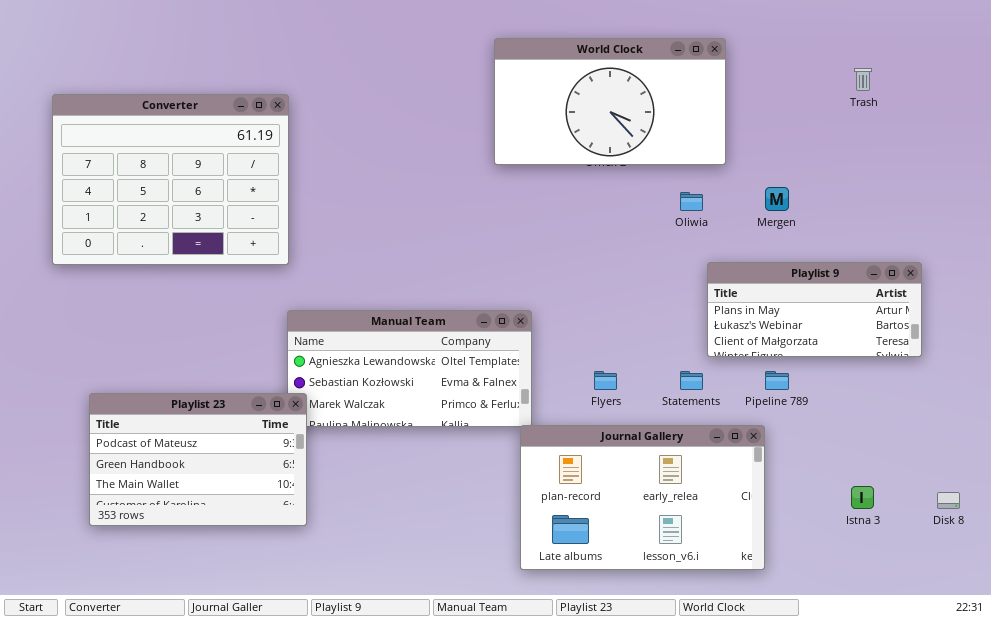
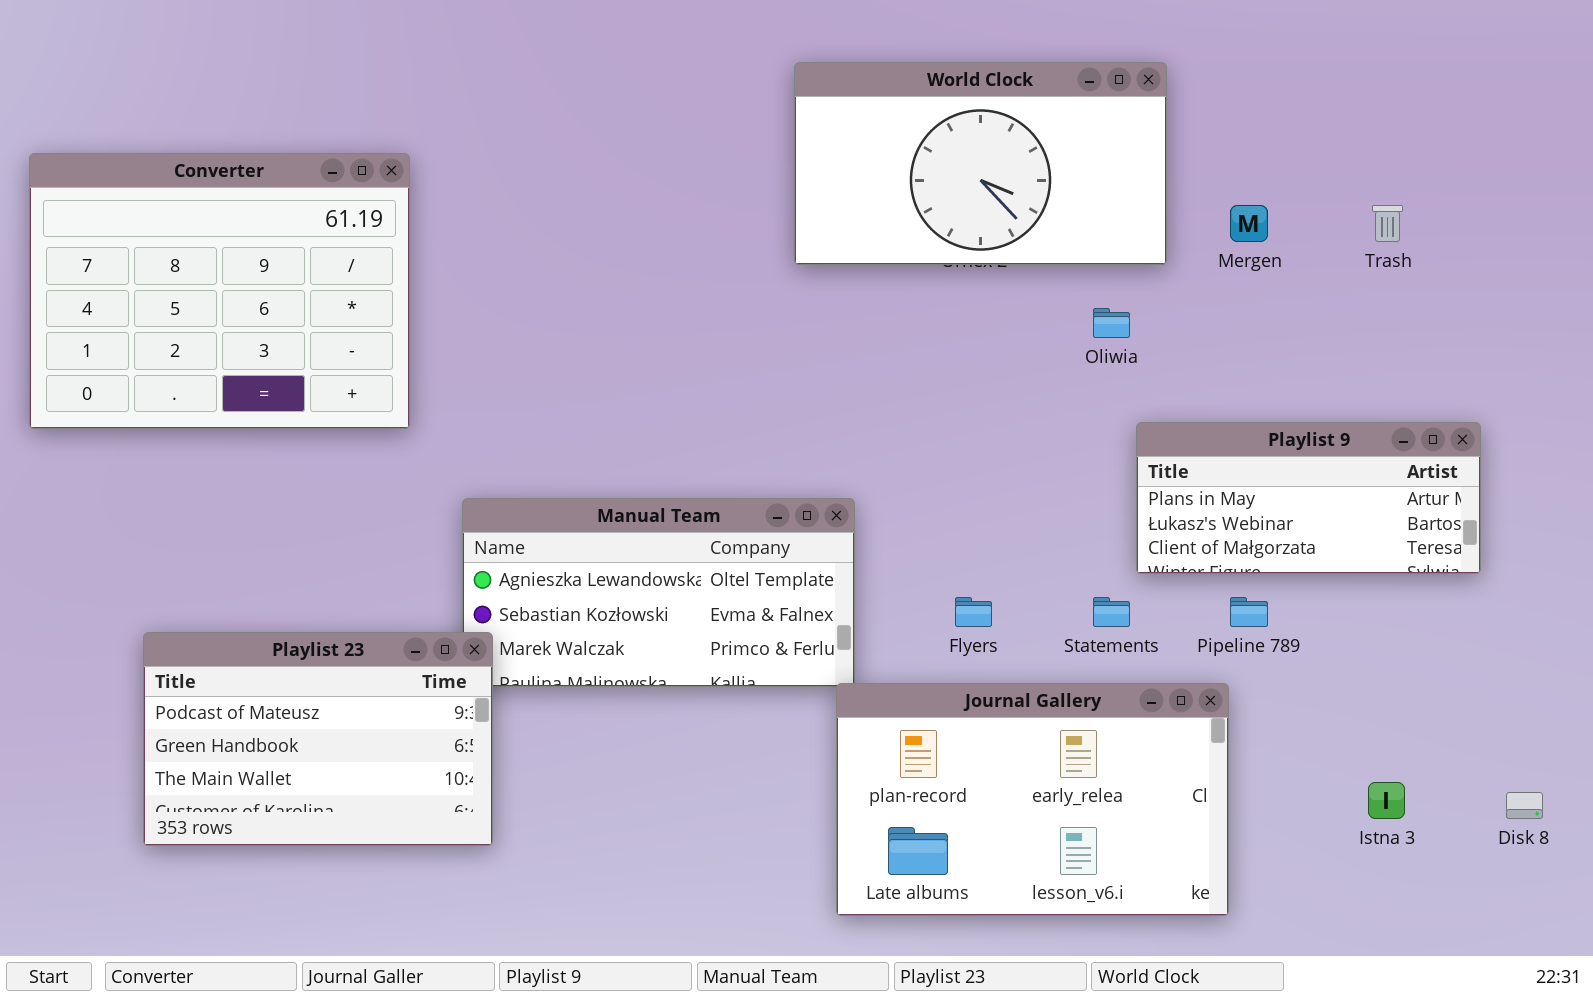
Trash: [854,68,872,91] -> [1372,205,1403,242], moved
Converter: [52,94,289,265] -> [29,153,410,429], moved
Mergen: [765,187,789,211] -> [1230,205,1268,242], moved

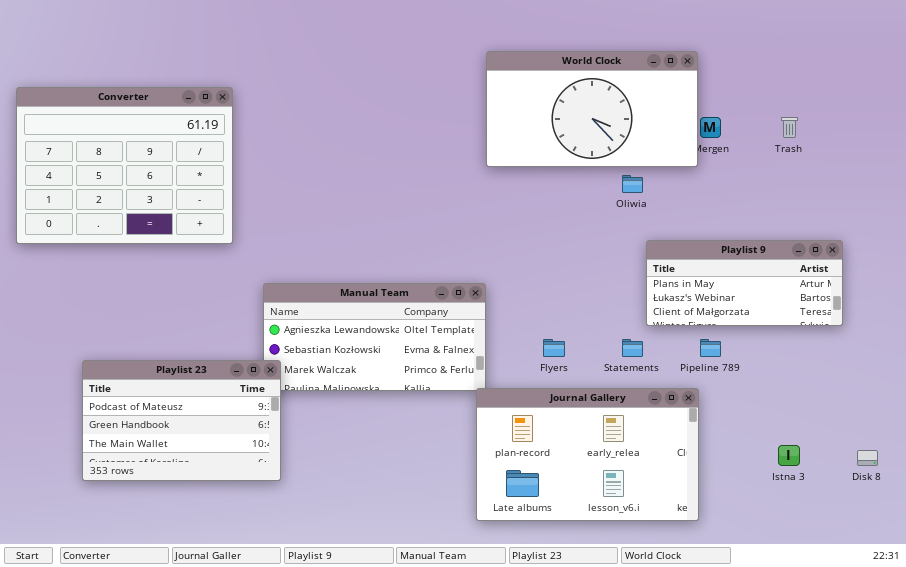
World Clock: [794,62,1167,265] -> [486,51,698,167], moved

